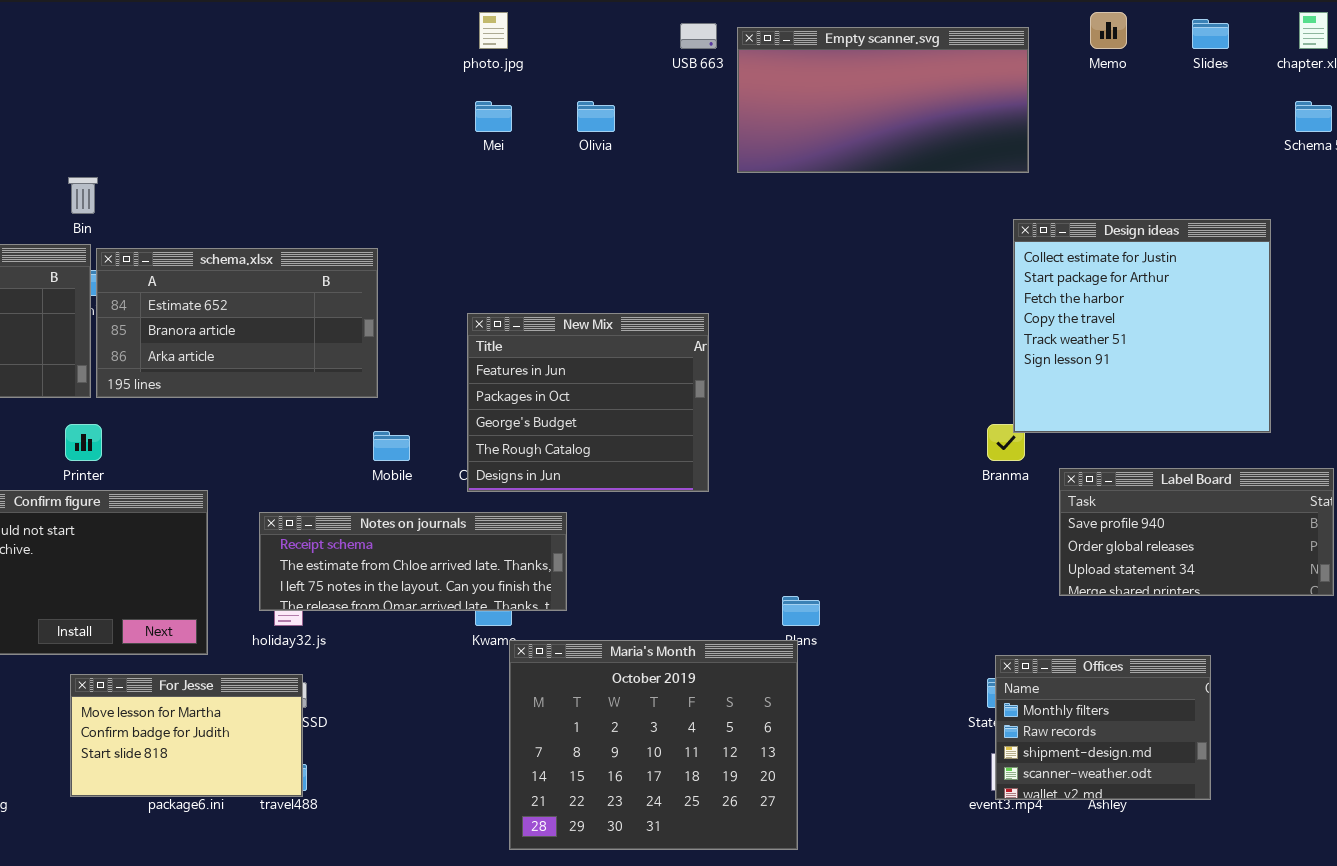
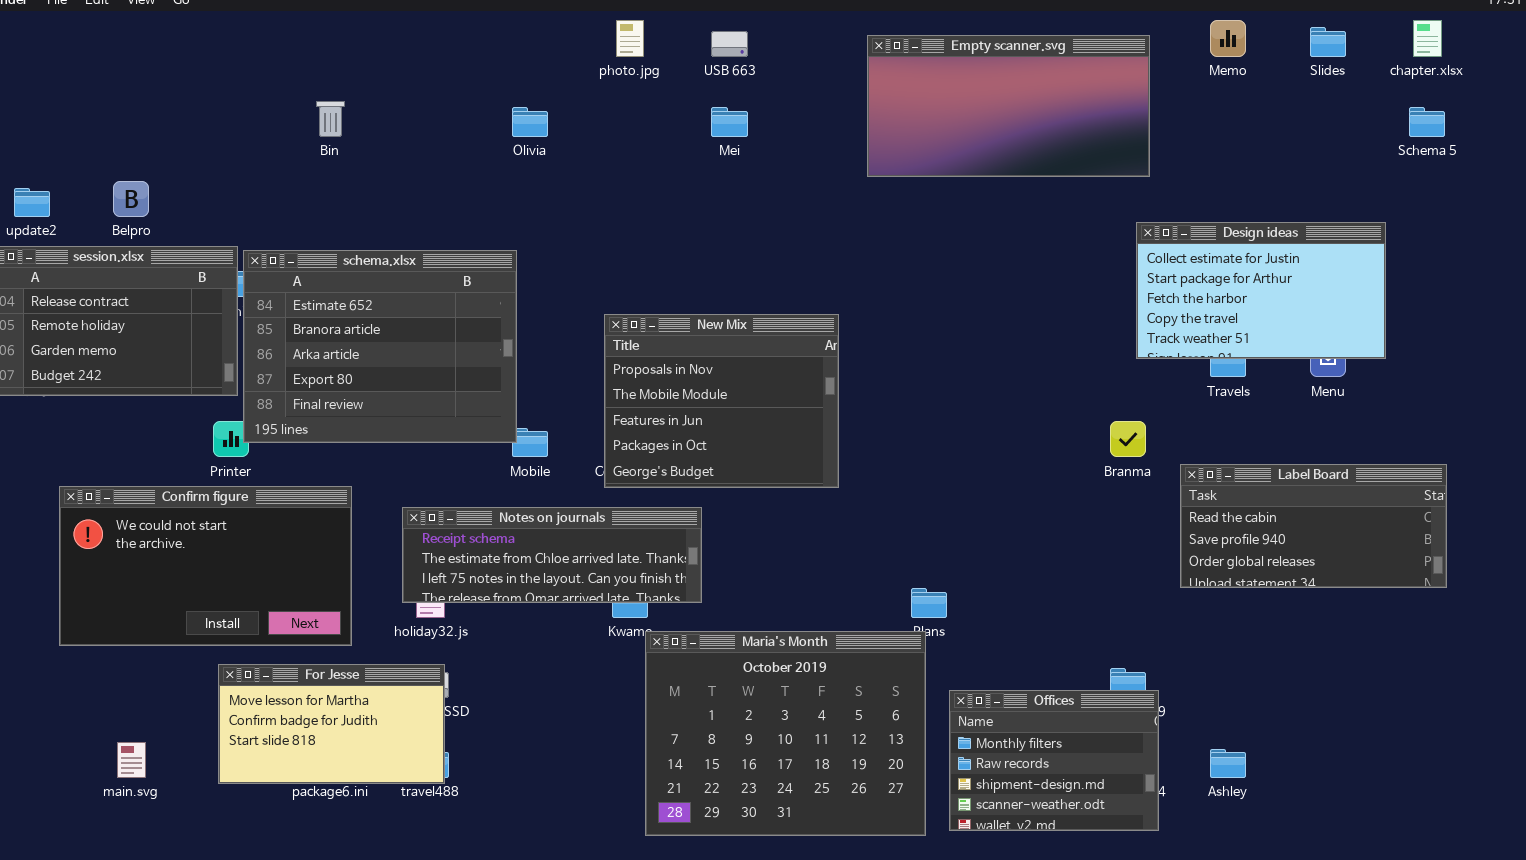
USB 663: [680,23,717,49] -> [711,31,748,57], moved
Mei: [475,101,512,132] -> [711,107,748,137], moved
Olivia: [577,101,615,132] -> [512,107,548,137], moved
Bin: [68,177,98,214] -> [316,101,345,137], moved
Design ideas: [1013,219,1271,433] -> [1136,222,1386,359], resized
schema.xlsx: [96,248,378,398] -> [243,250,517,443], resized
New Mix: [467,313,709,492] -> [604,314,839,488], scrolled up 2 rows
Label Board: [1059,468,1334,596] -> [1180,464,1447,588], scrolled up 1 row
Offices: [995,655,1211,800] -> [949,690,1159,831], moved

